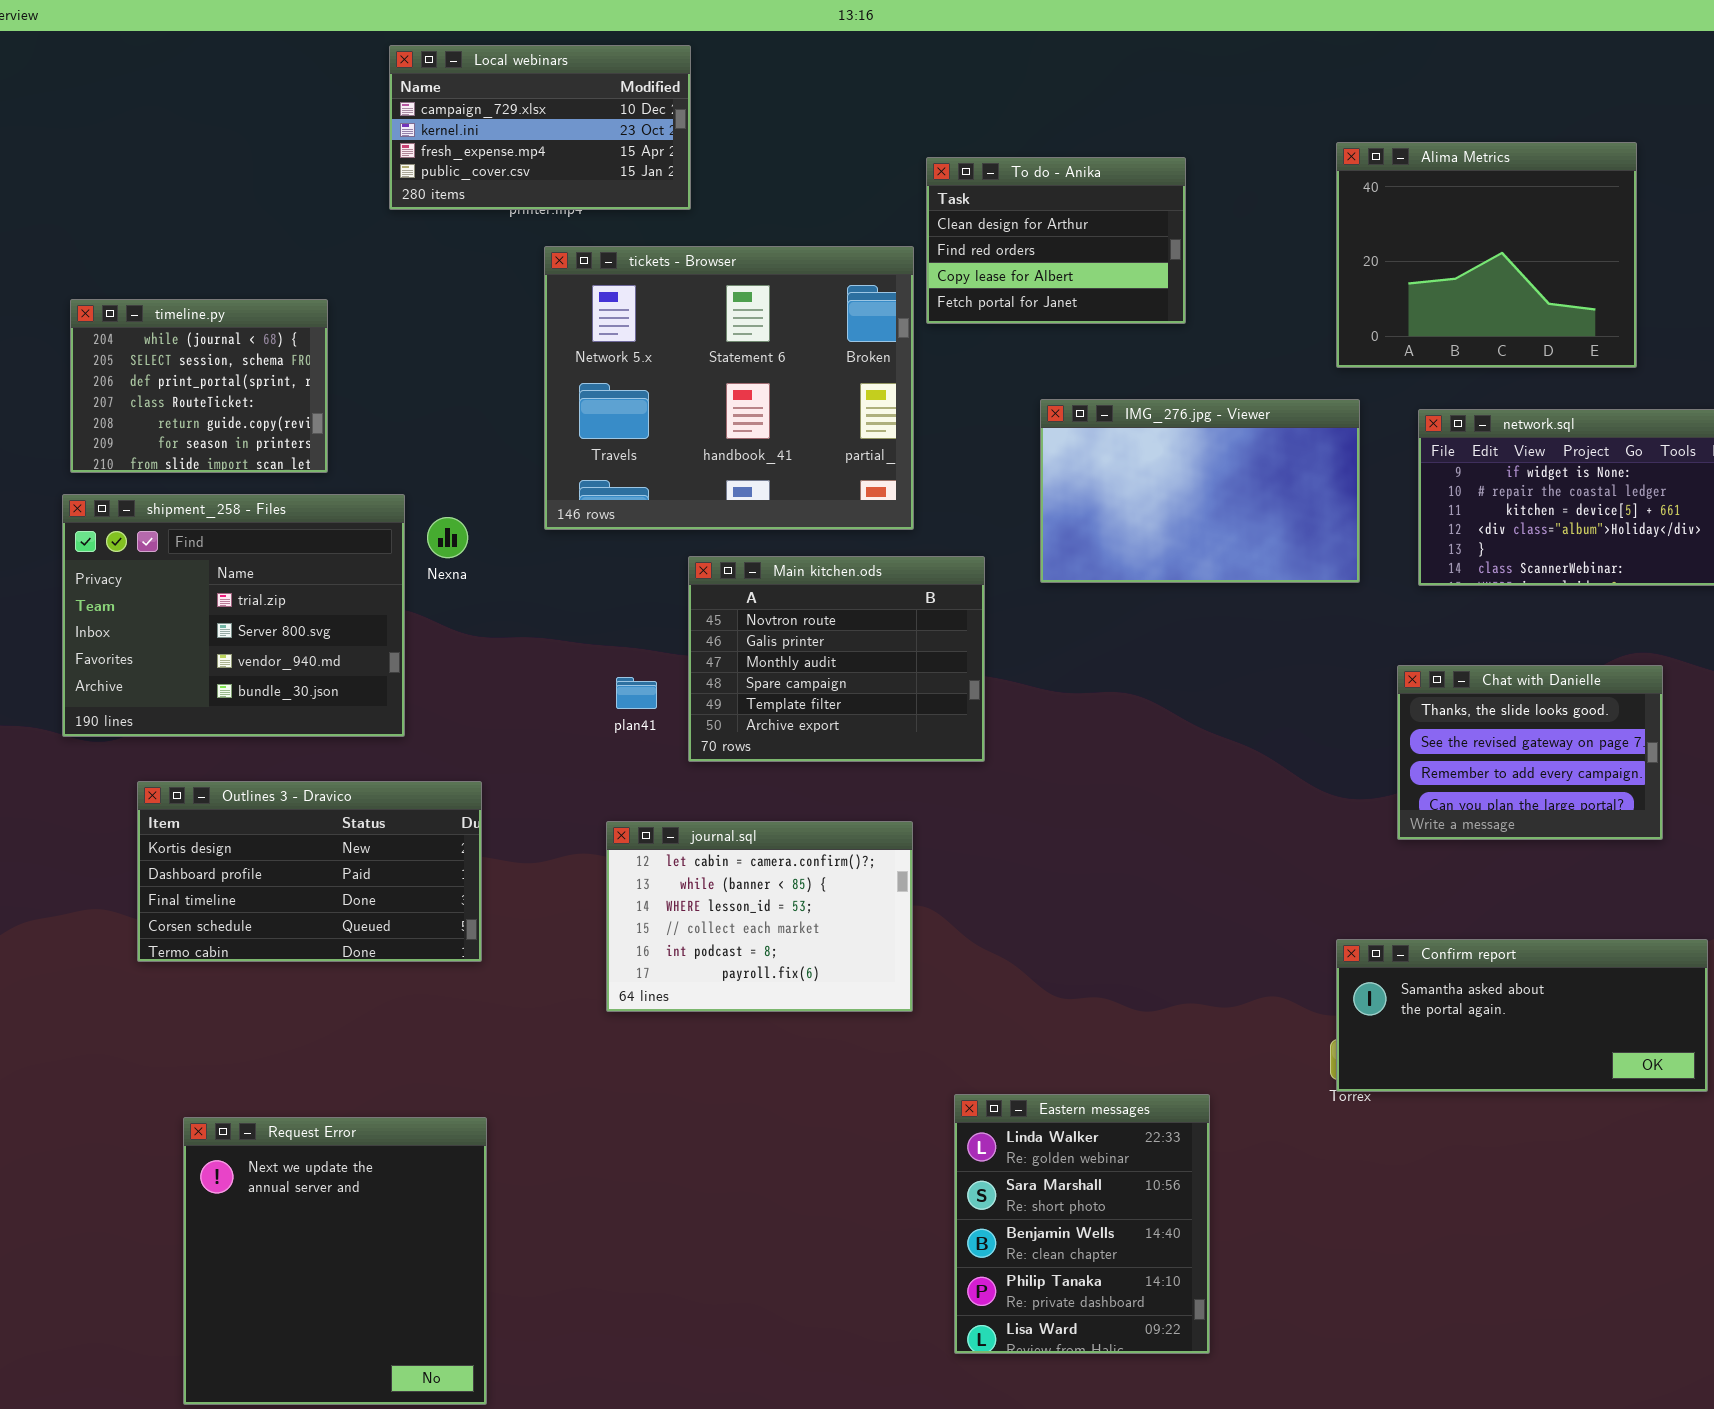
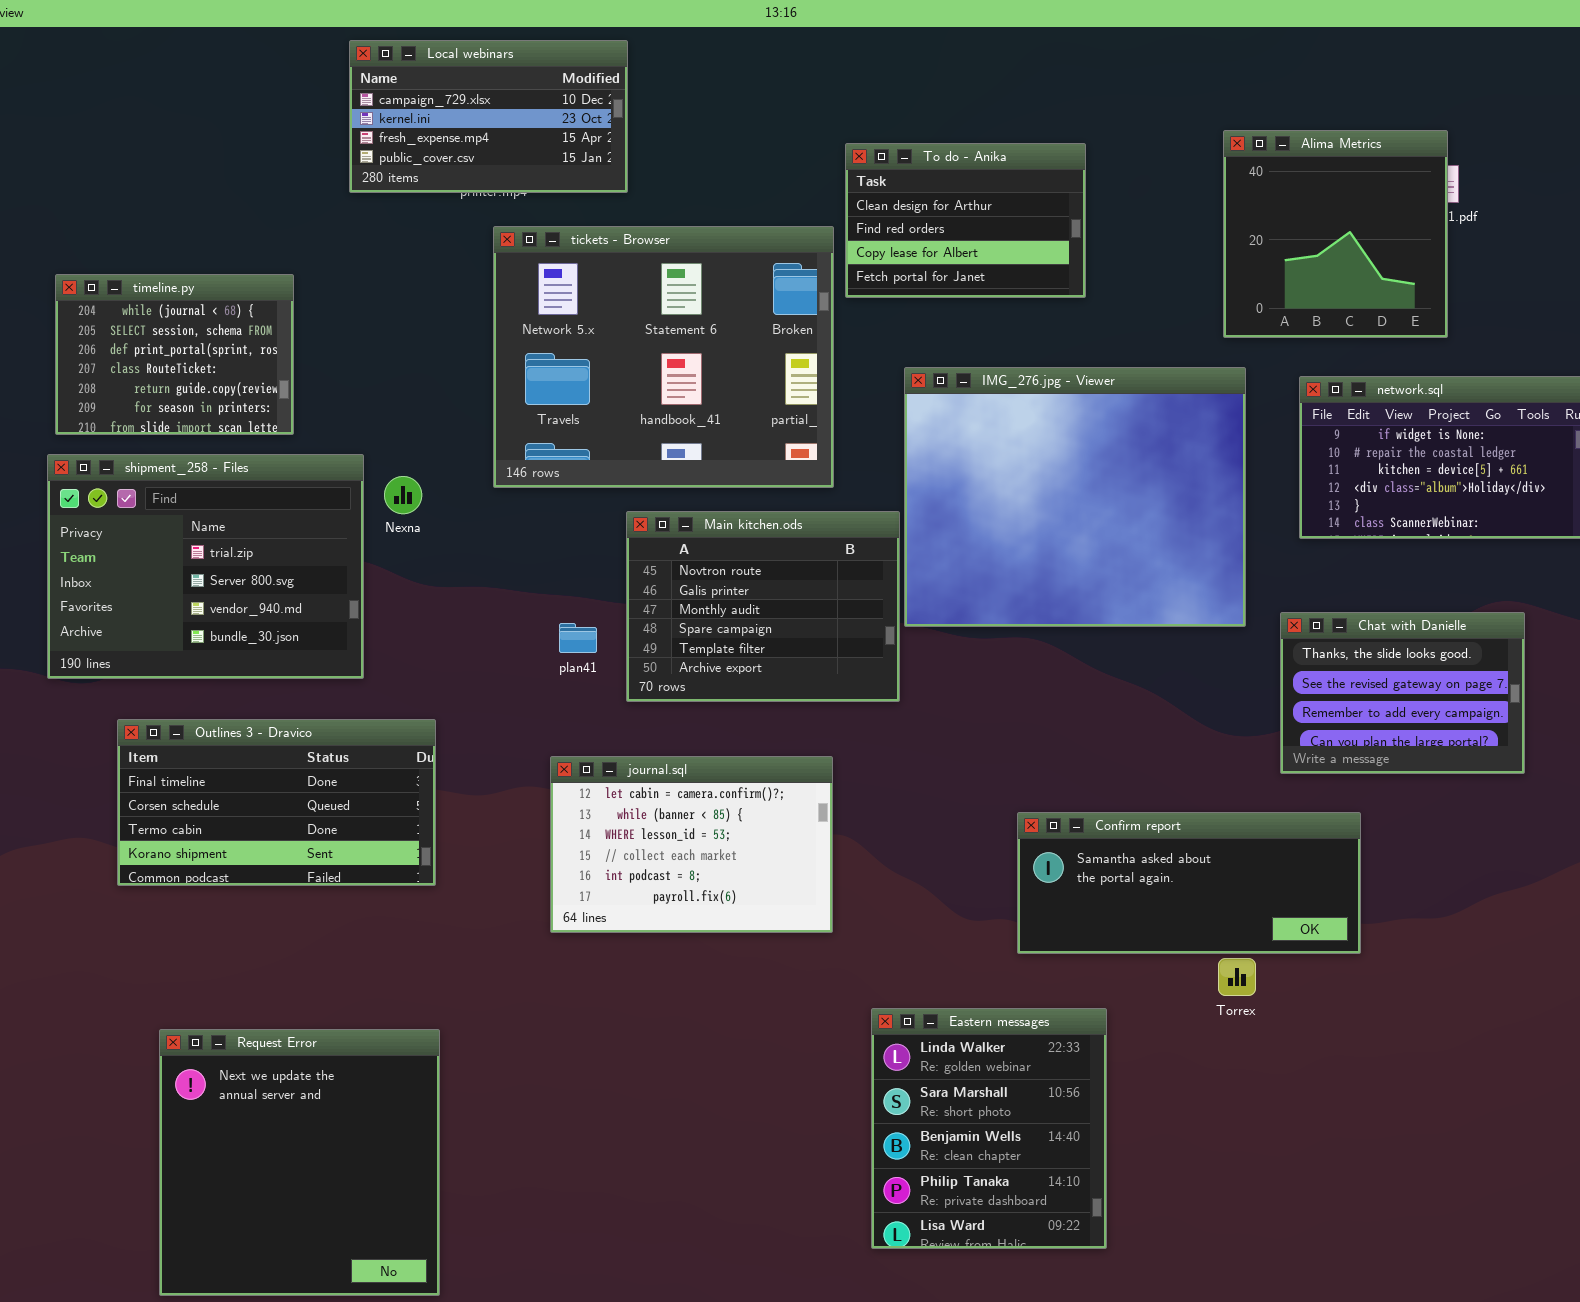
Alima Metrics: [1336,142,1637,368] -> [1223,130,1448,338], resized
IMG_276.jpg - Viewer: [1040,399,1360,583] -> [904,367,1246,627], resized
Outlines 3 - Dravico: [137,781,482,962] -> [117,719,436,886], scrolled down 2 rows
Confirm report: [1336,939,1708,1092] -> [1017,812,1361,954], moved

